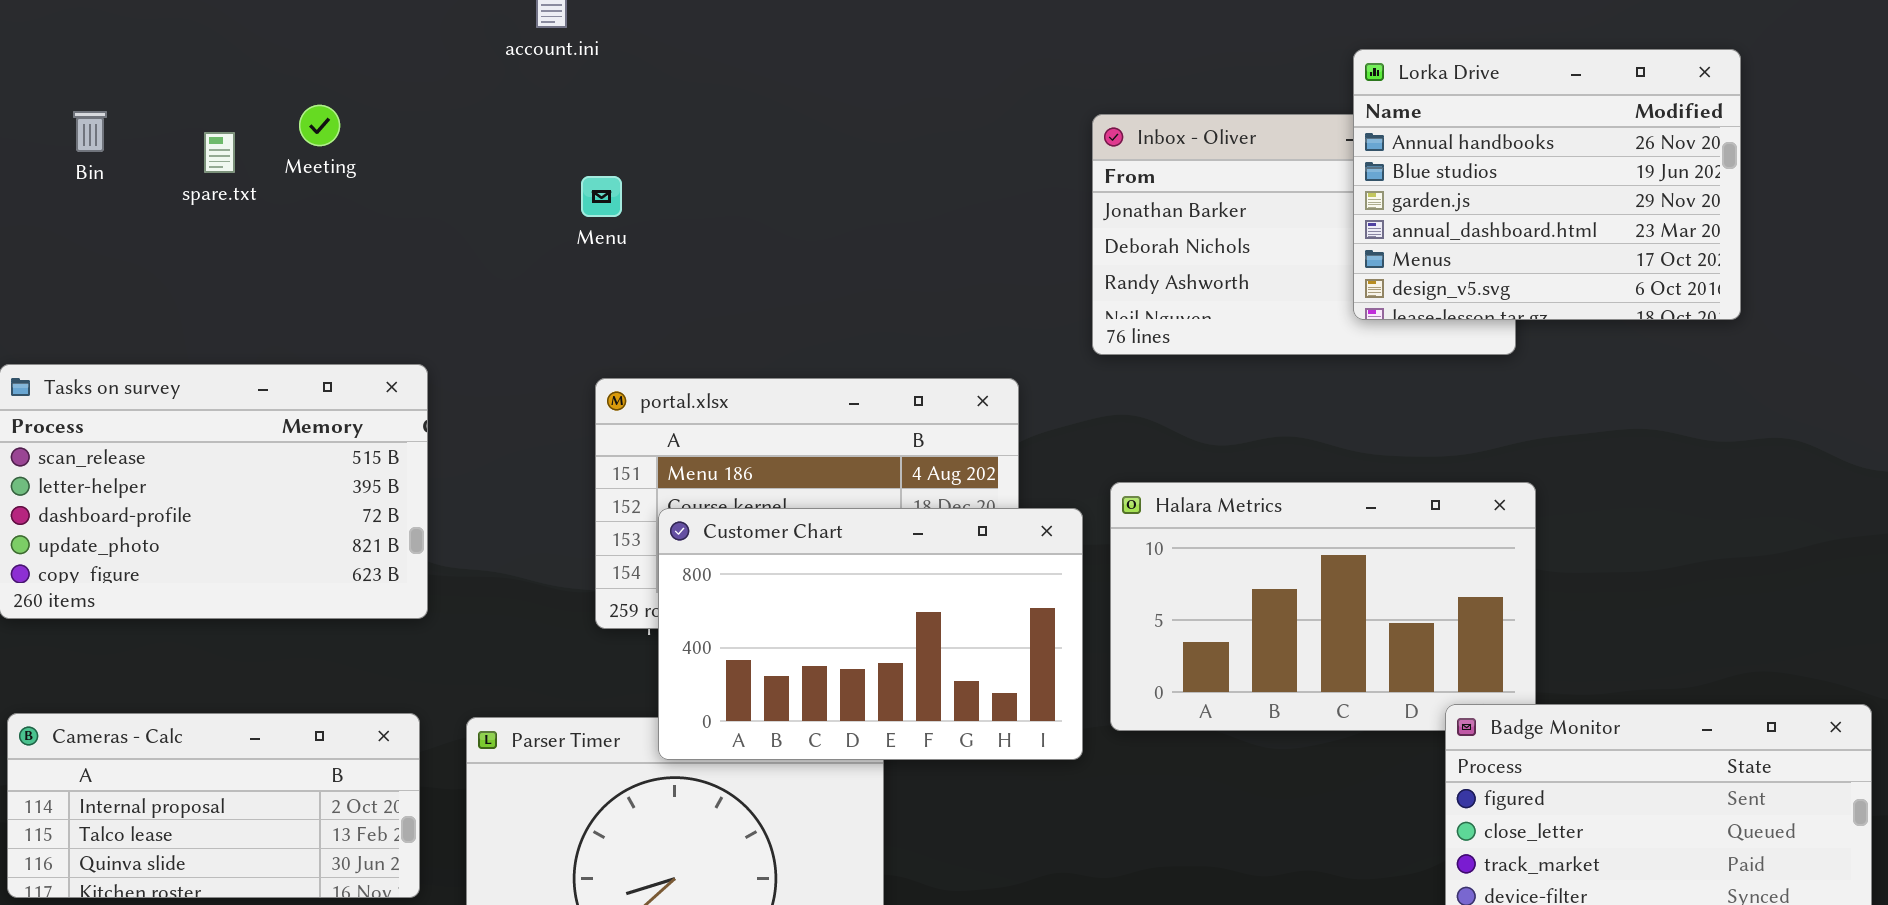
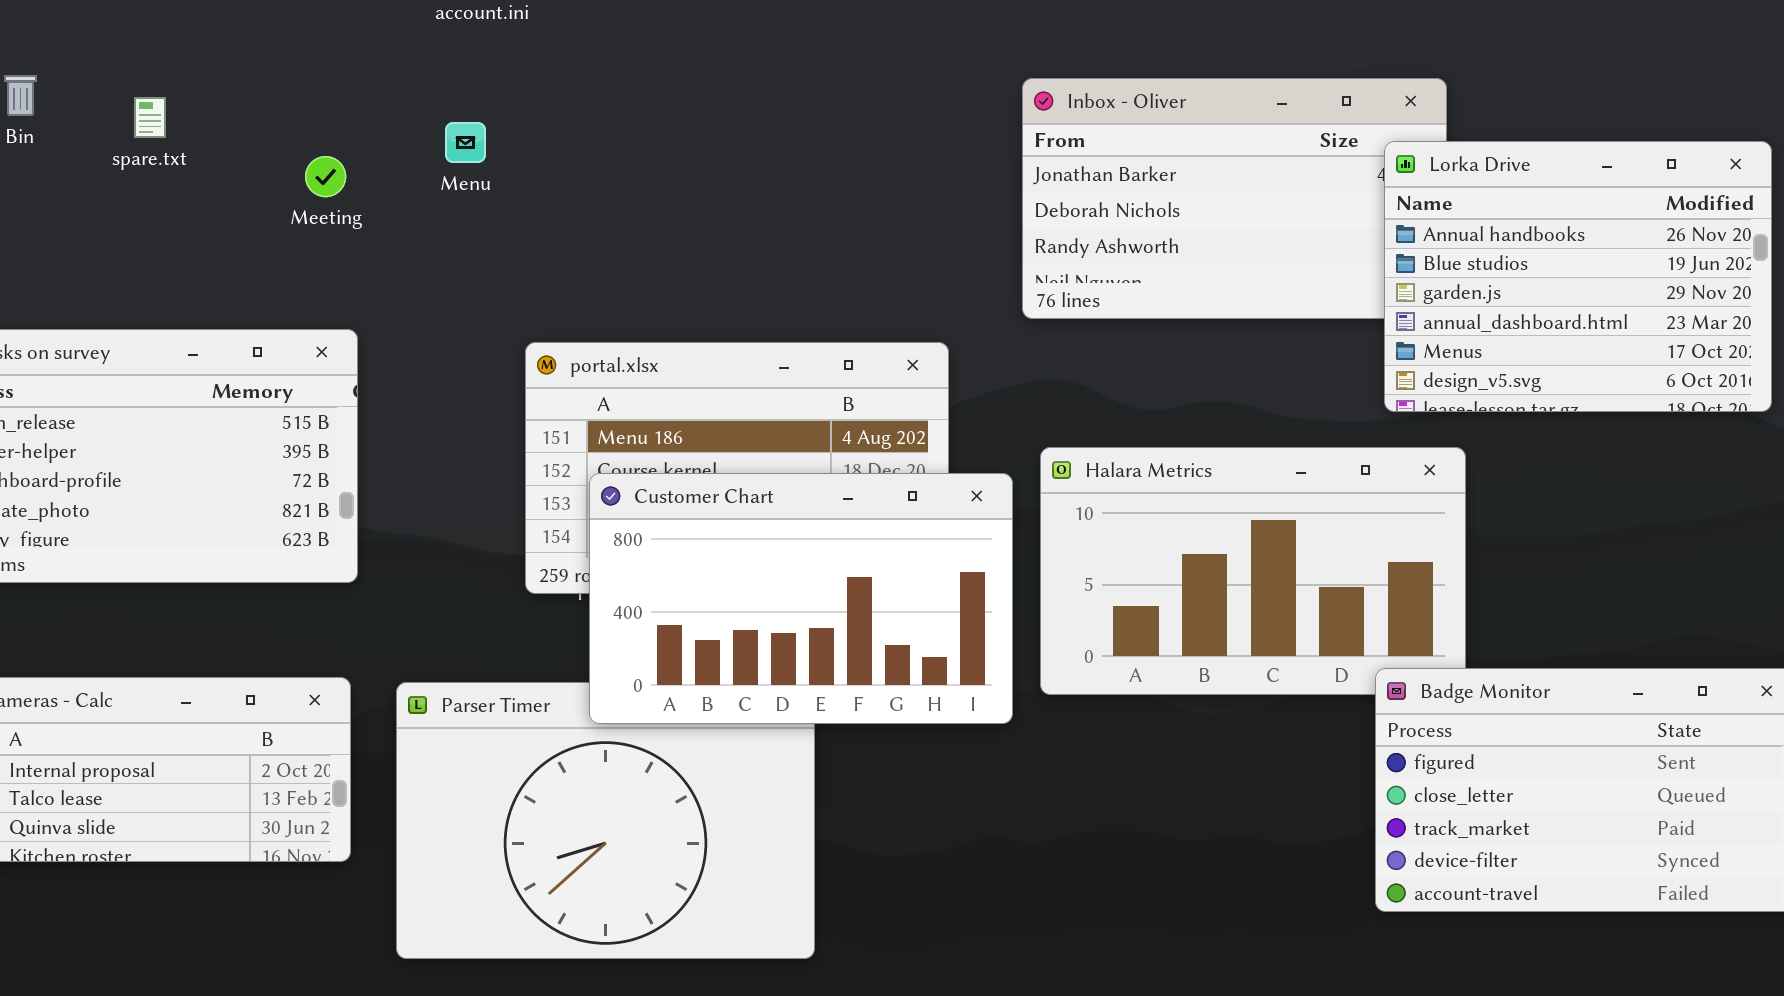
Lorka Drive: [1353,49,1741,320] -> [1384,141,1772,412], moved
Meeting: [299,105,340,146] -> [305,156,346,197], moved
Menu: [581,176,622,217] -> [445,122,486,163], moved

